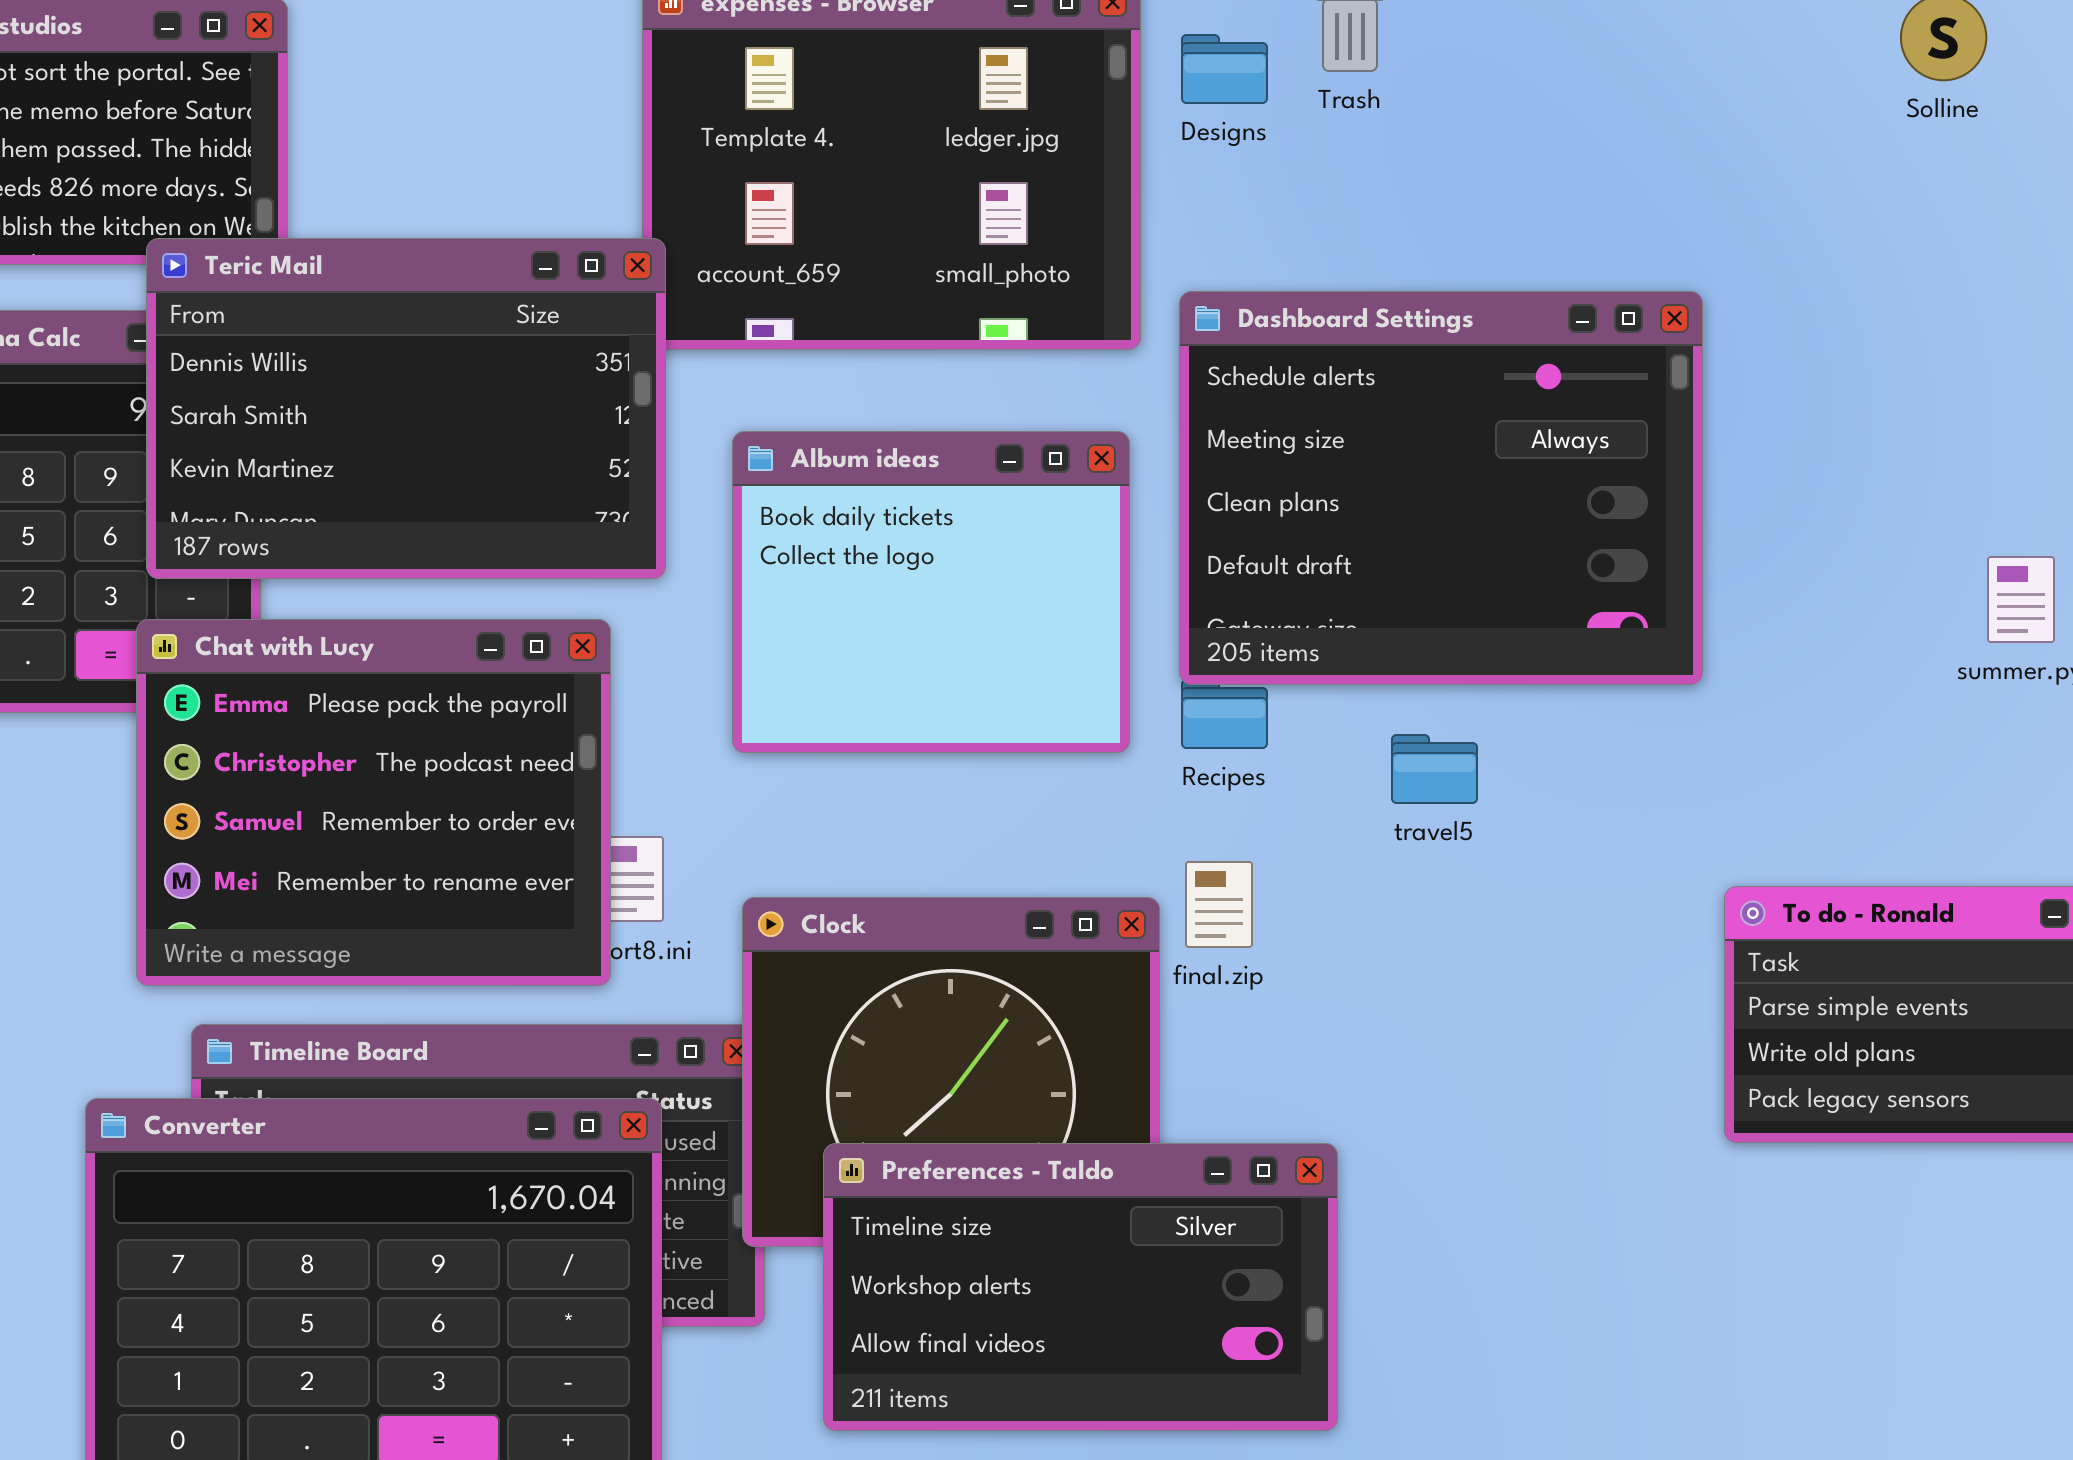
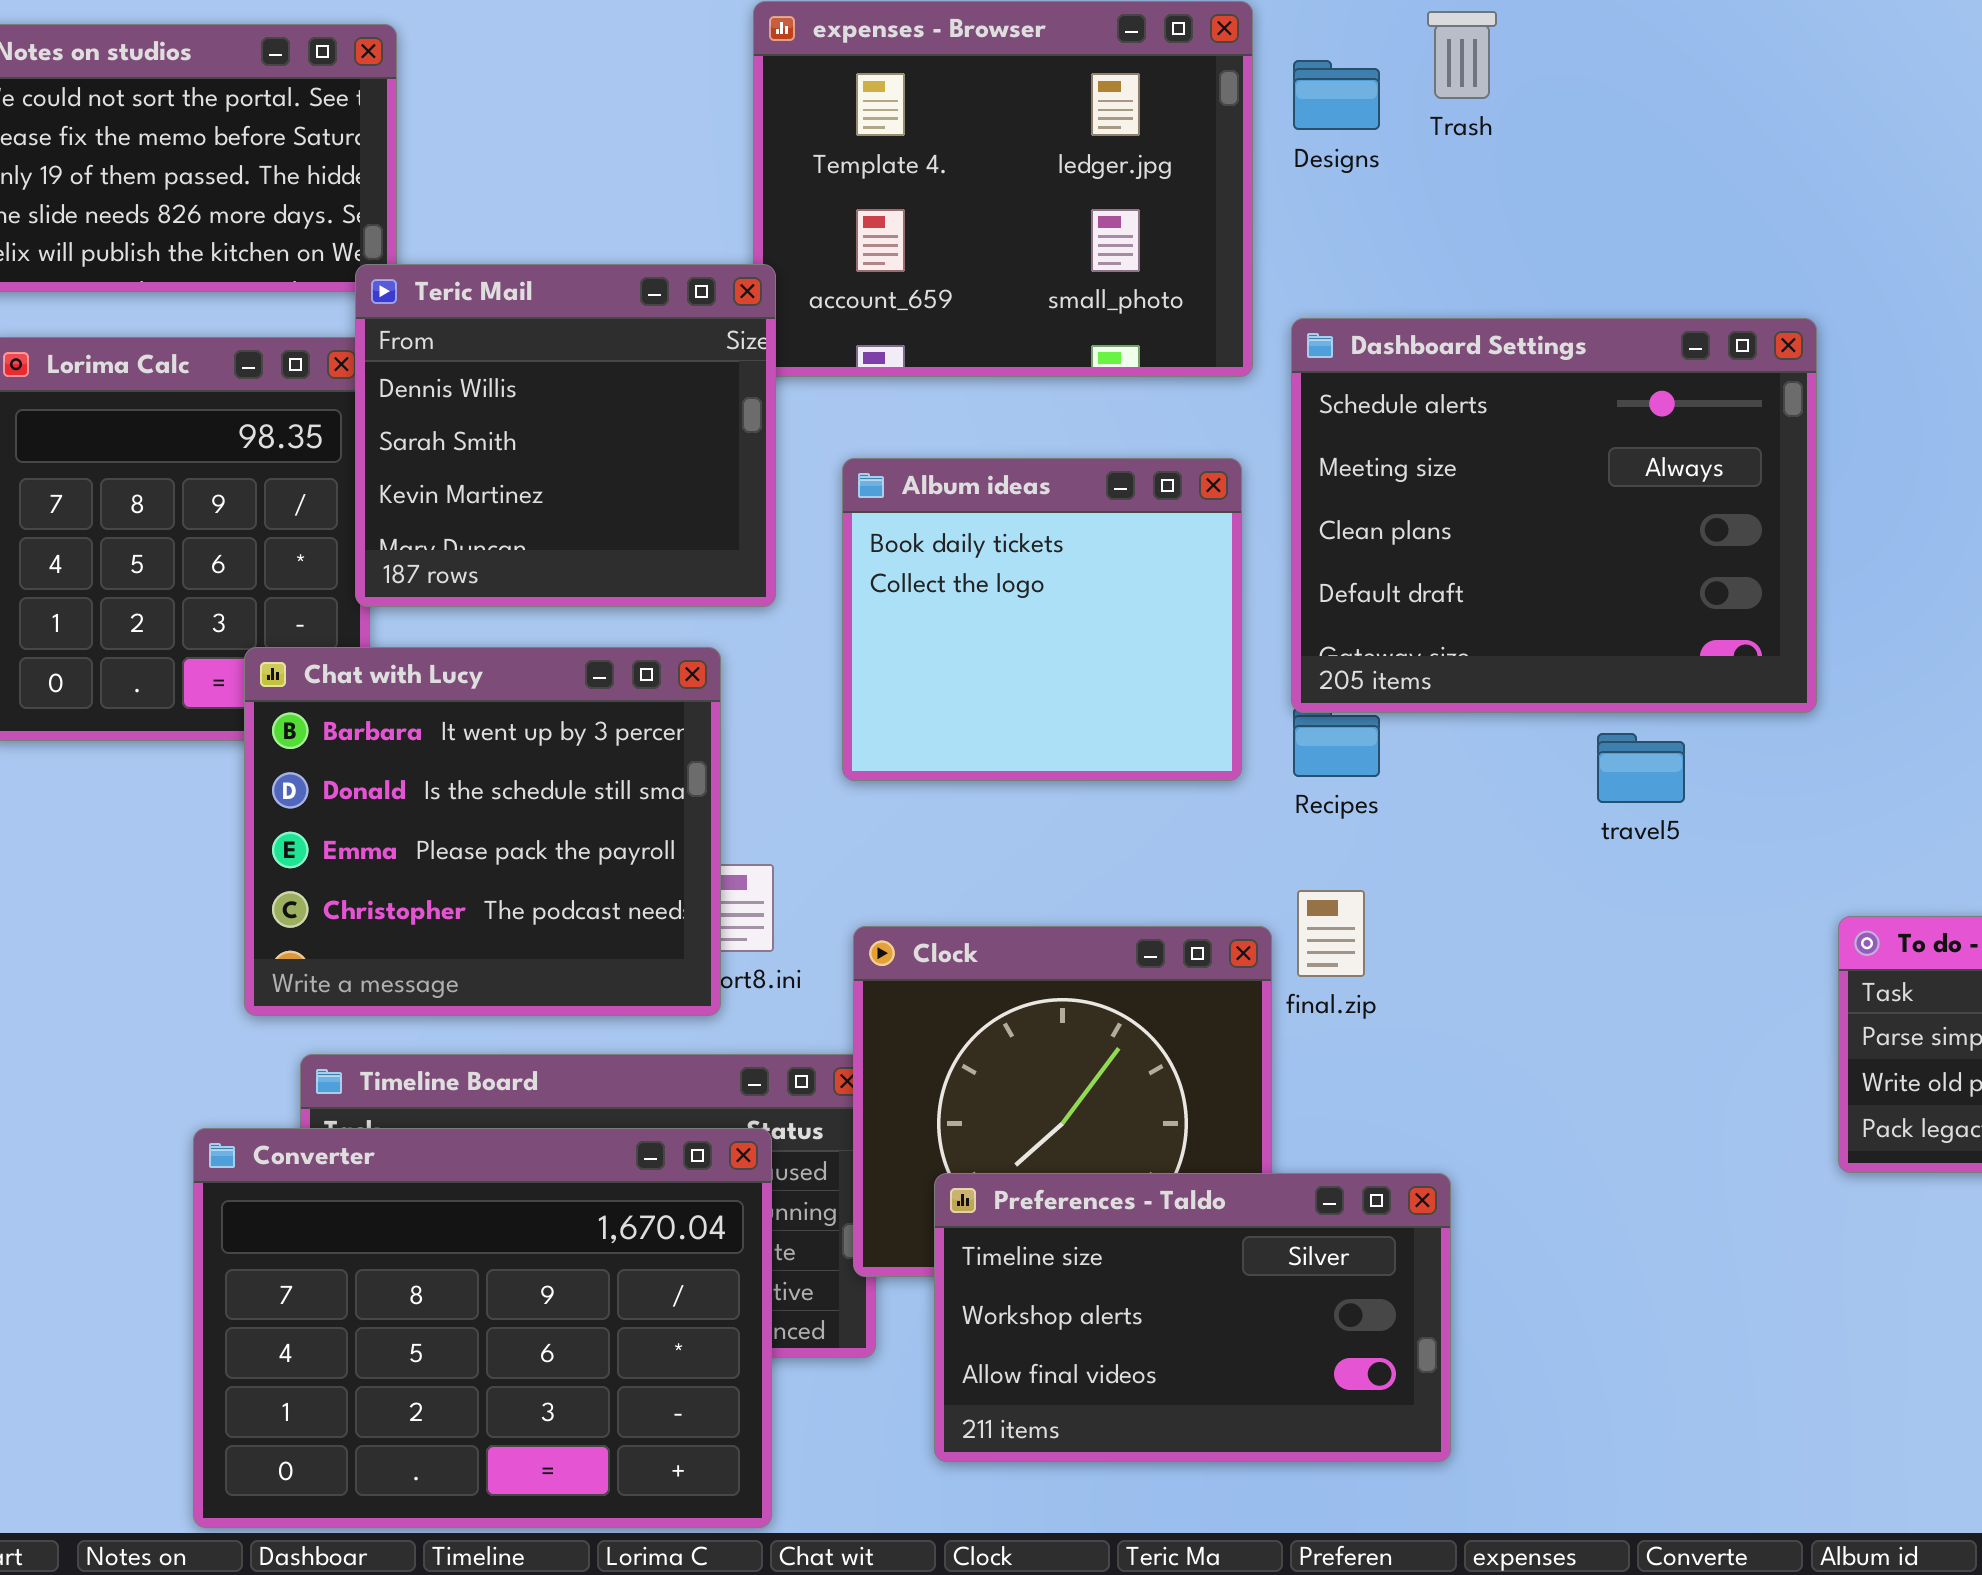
Teric Mail: [146,238,666,579] -> [355,264,776,607], resized
Chat with Lucy: [136,619,611,986] -> [244,647,721,1016], scrolled up 2 rows
travel5: [1391,734,1478,804] -> [1597,733,1685,803], moved

